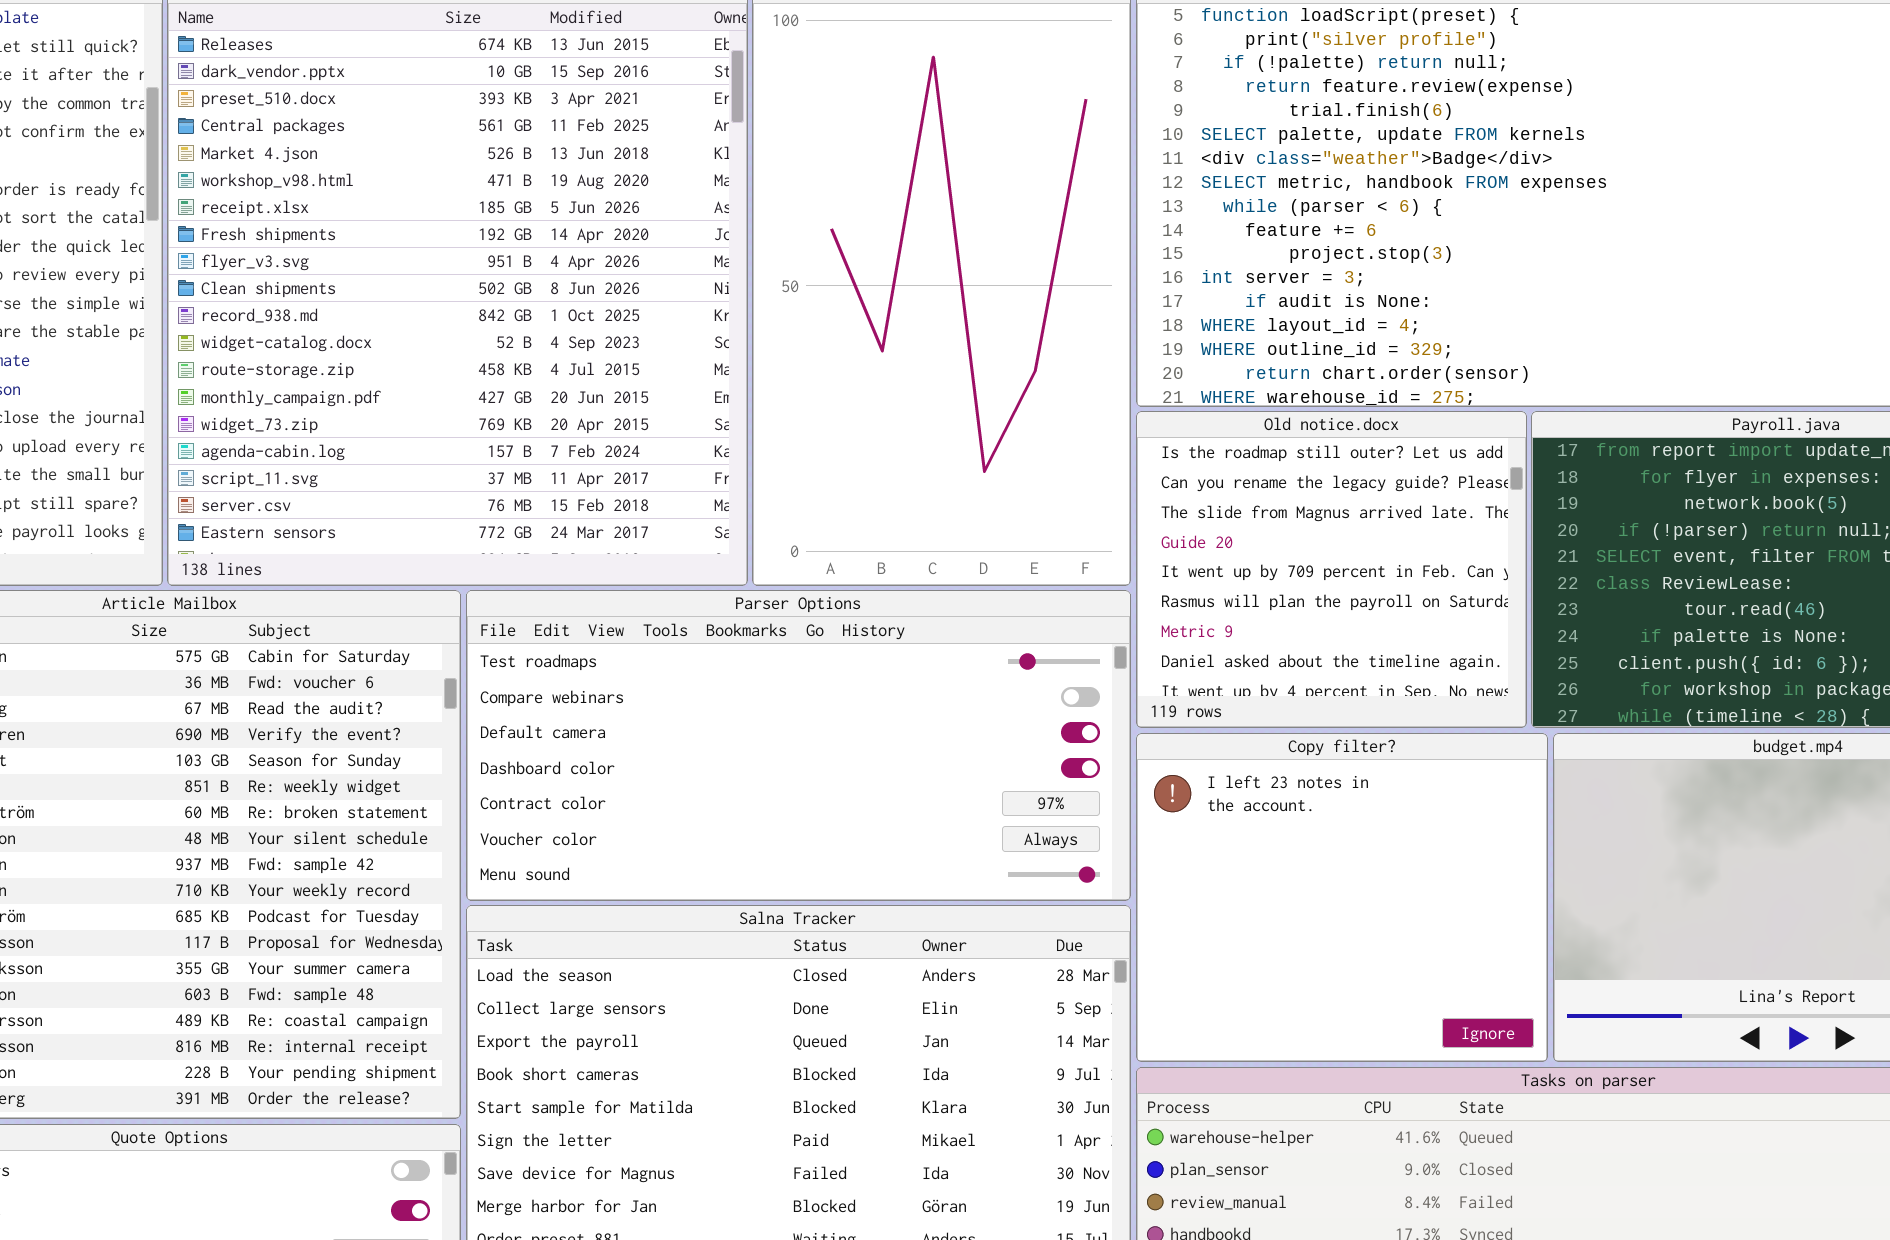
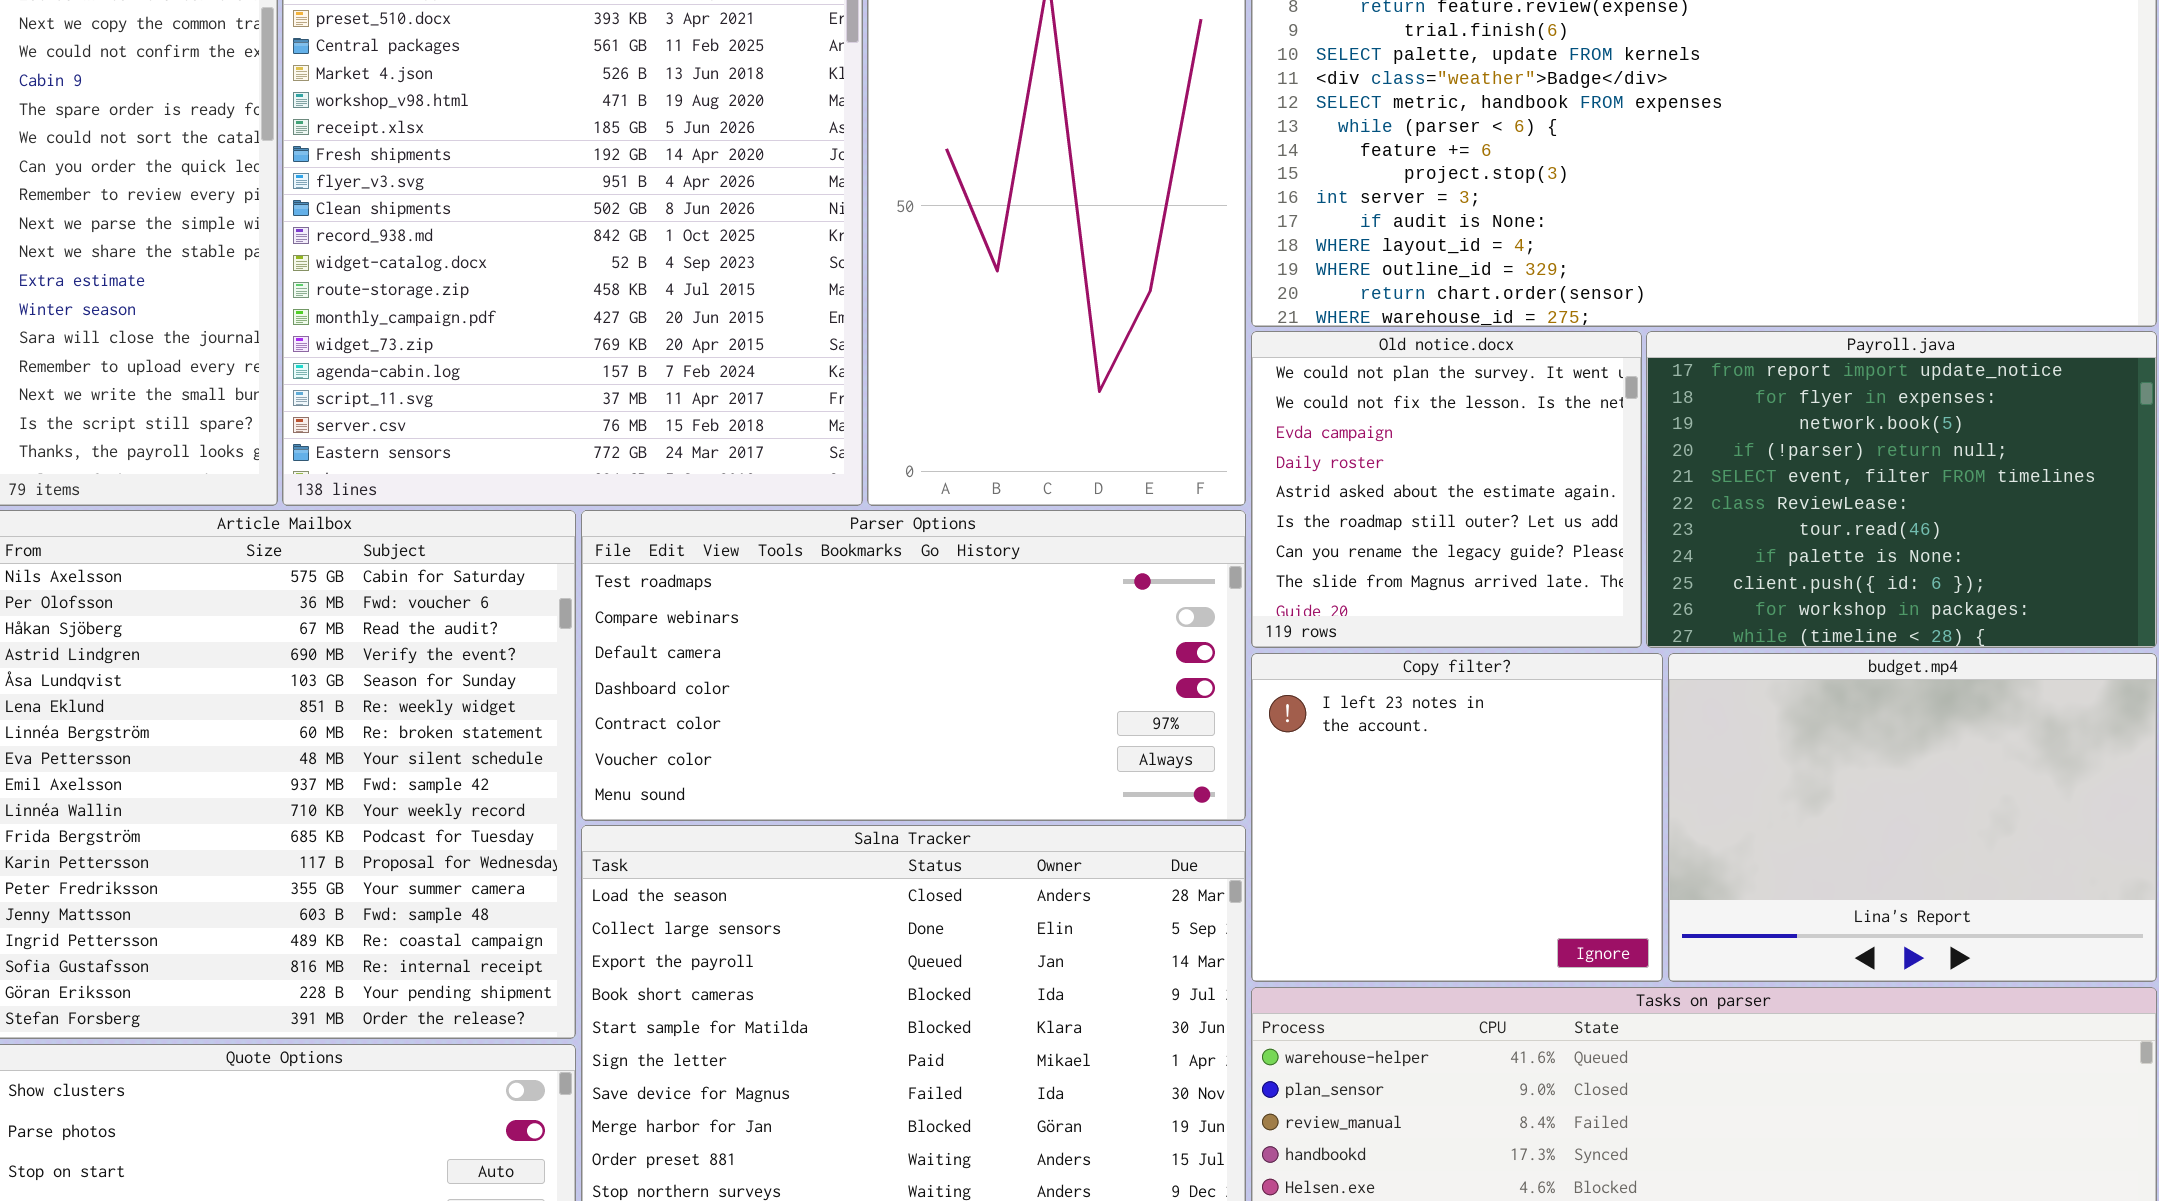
Old notice.docx: [1136,411,1527,728] -> [1251,331,1642,648], scrolled up 5 rows

